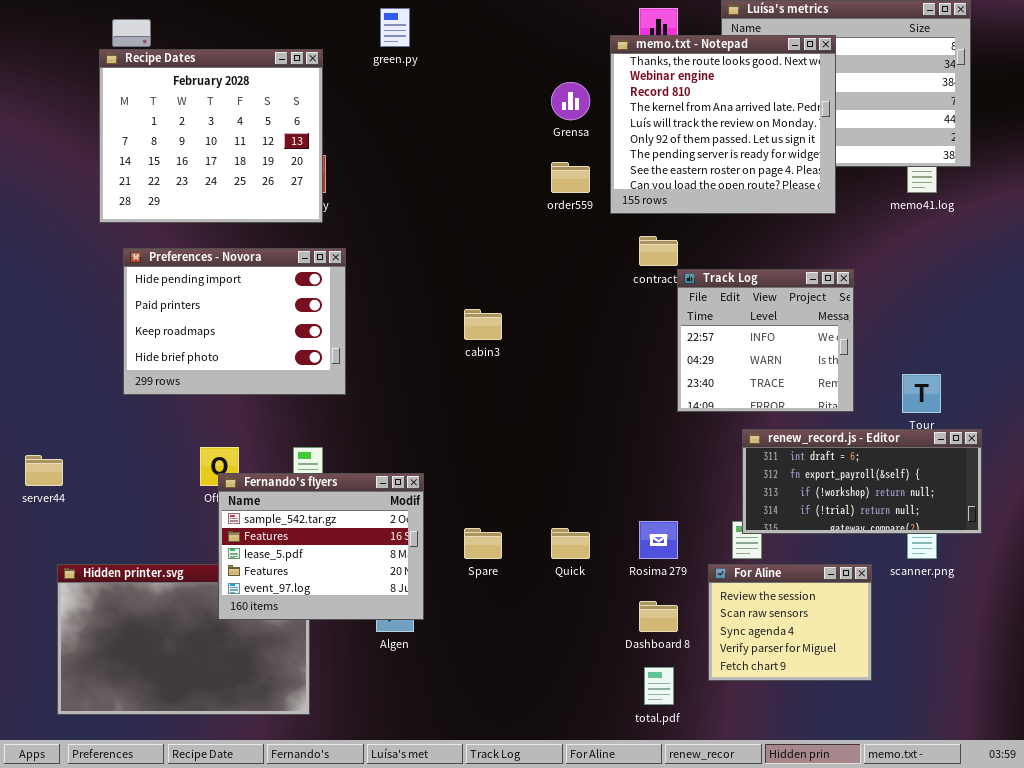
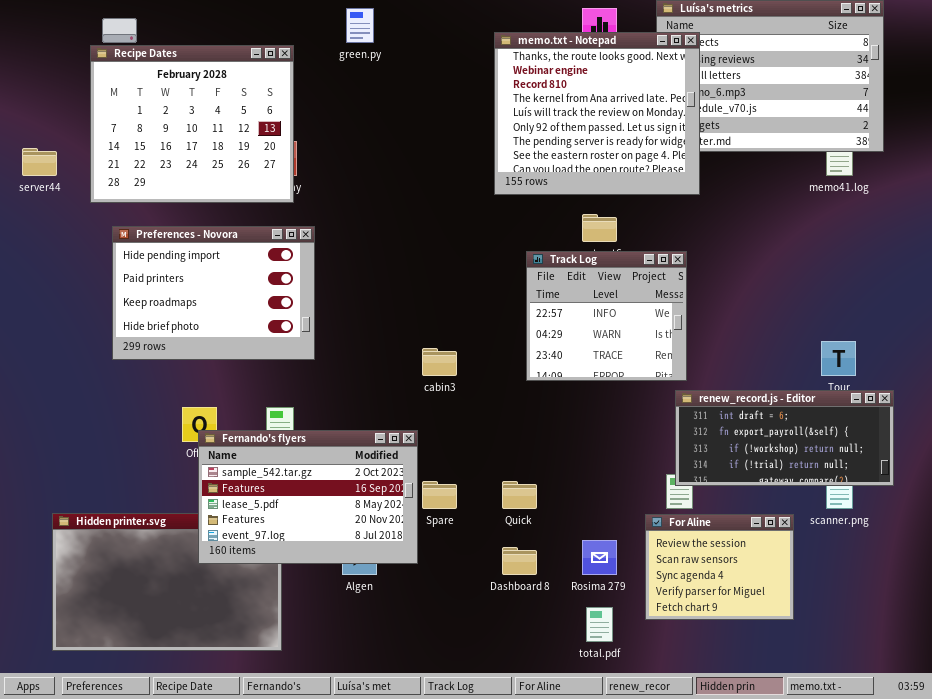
memo.txt - Notepad: [610,35,836,214] -> [494,32,700,195], moved
Track Log: [677,269,854,412] -> [526,251,687,381], moved
cabin3: [464,309,502,340] -> [422,348,457,376], moved
server44: [25,455,63,486] -> [22,148,57,176], moved
Fernando's flyers: [218,473,424,620] -> [198,430,418,564], resized
Rosima 279: [639,521,678,559] -> [582,540,617,575], moved
Dashboard 8: [639,601,678,632] -> [502,547,537,575], moved

